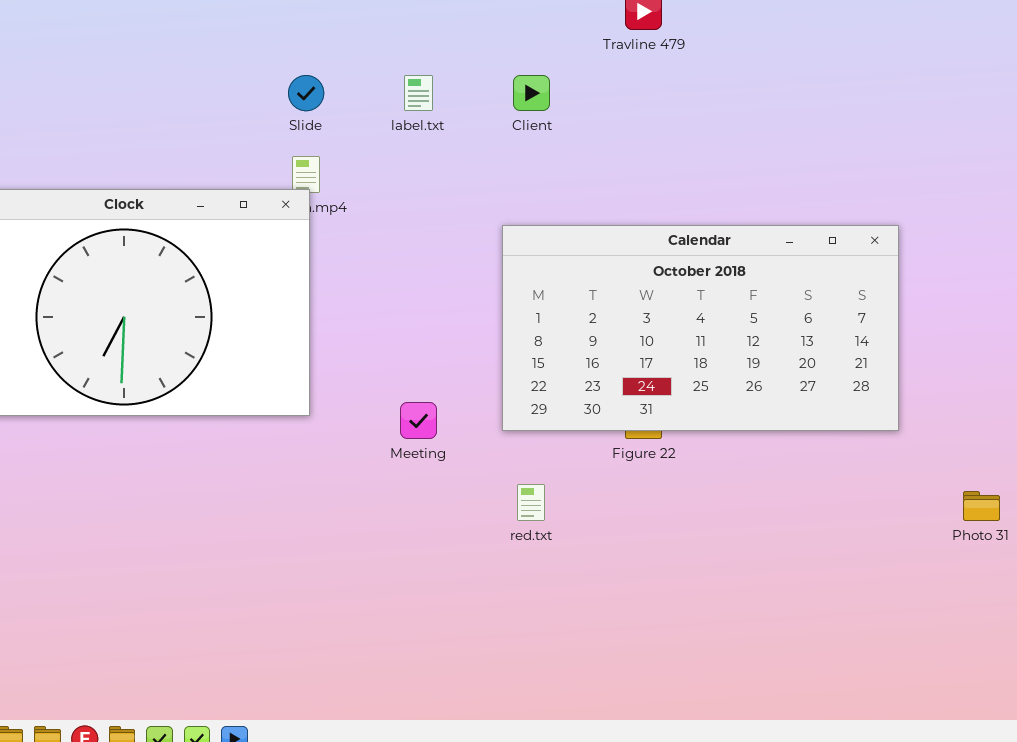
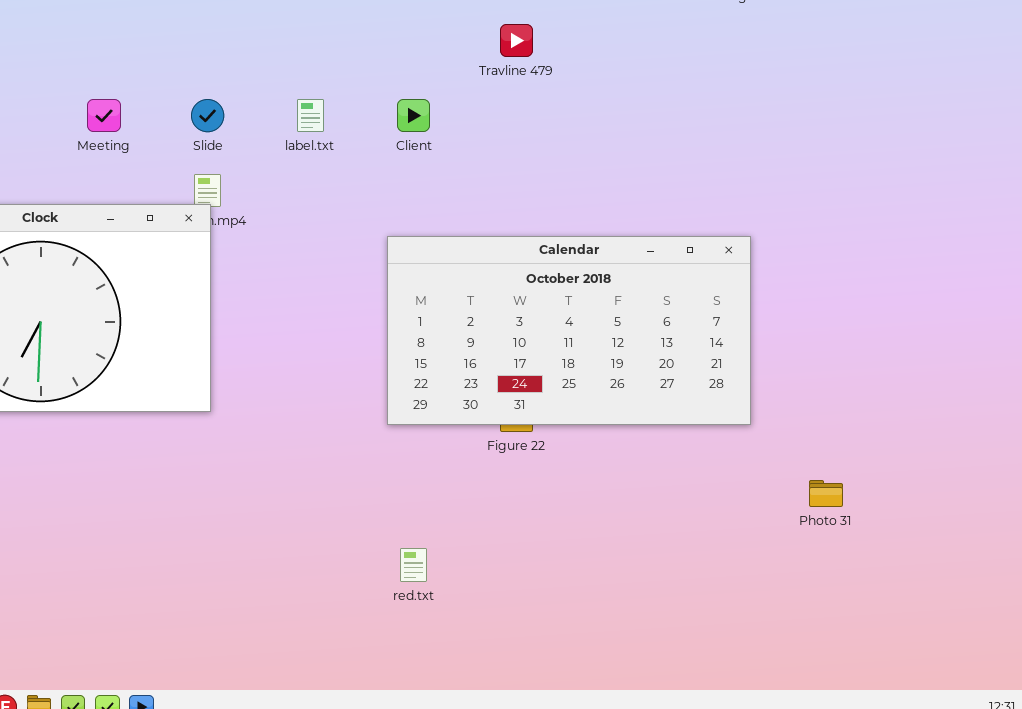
Meeting: [400,402,437,439] -> [87,99,121,132], moved
red.txt: [517,484,545,521] -> [400,548,427,582], moved

